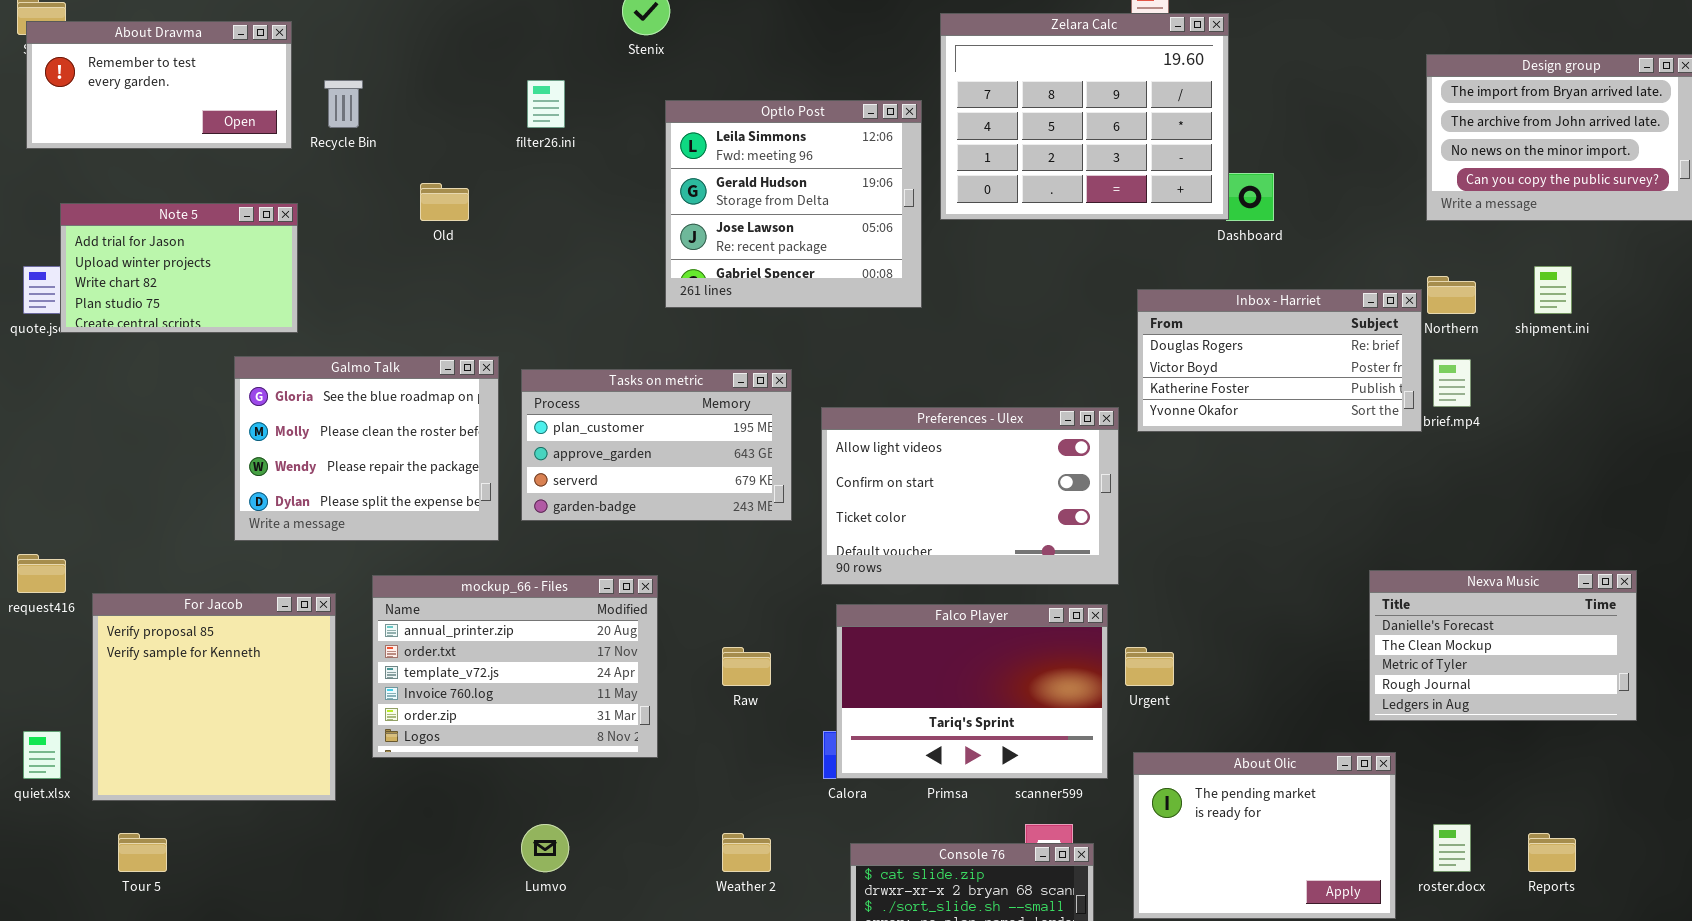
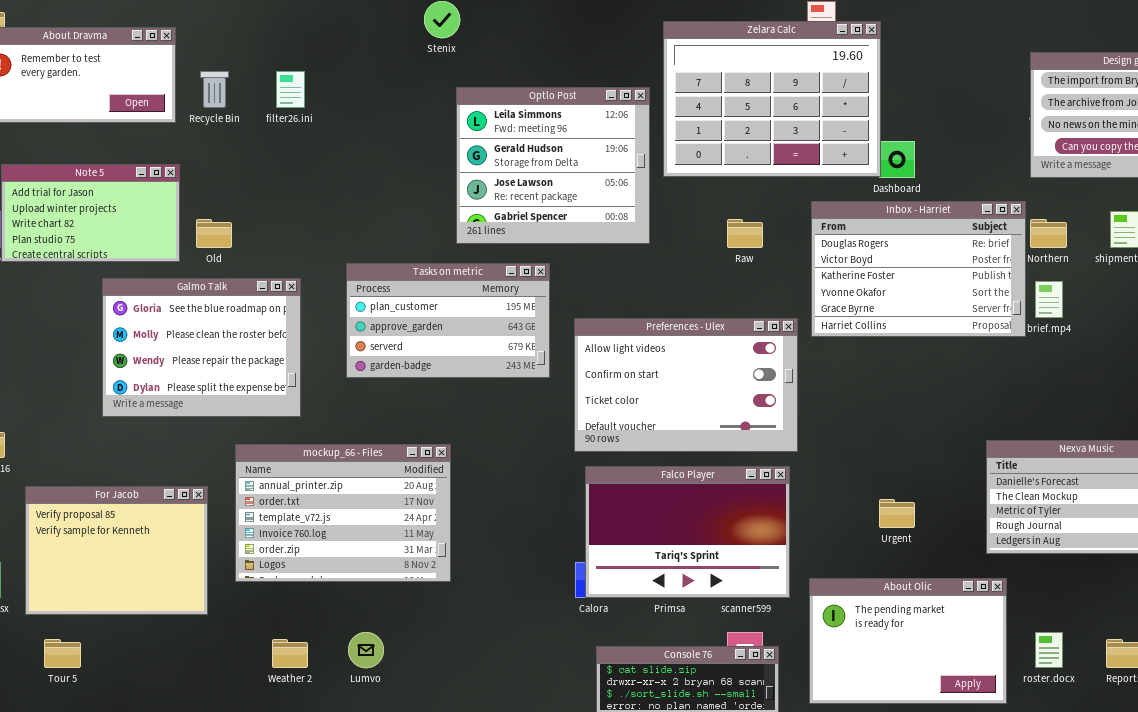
filter26.ini: [527,80,565,128] -> [276,71,305,108], moved
Old: [420,183,469,221] -> [196,219,232,248], moved
Inbox - Harriet: [1137,289,1422,432] -> [811,201,1026,337], resized
Galmo Talk: [234,356,499,541] -> [102,278,301,417], moved
Tasks on metric: [521,369,792,521] -> [346,263,550,378], moved
For Jacob: [92,593,336,801] -> [25,486,208,615], resized
Raw: [722,647,771,686] -> [727,219,763,248], moved
Urgent: [1125,647,1174,686] -> [879,499,915,528], moved
Weather 2: [722,833,771,872] -> [272,639,308,668], moved

